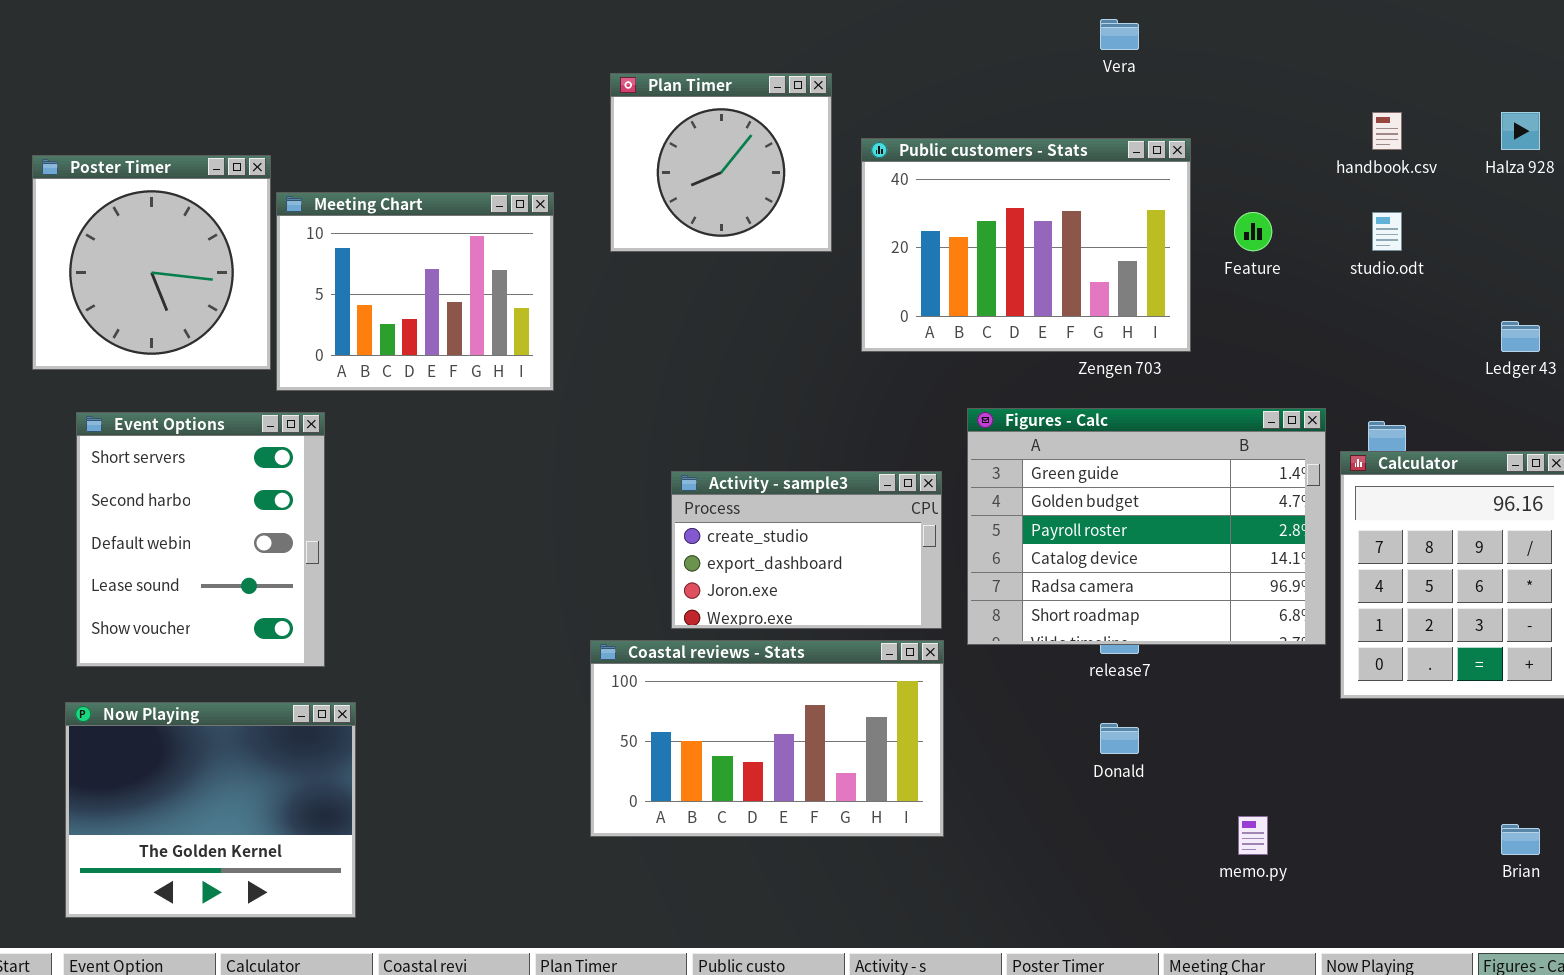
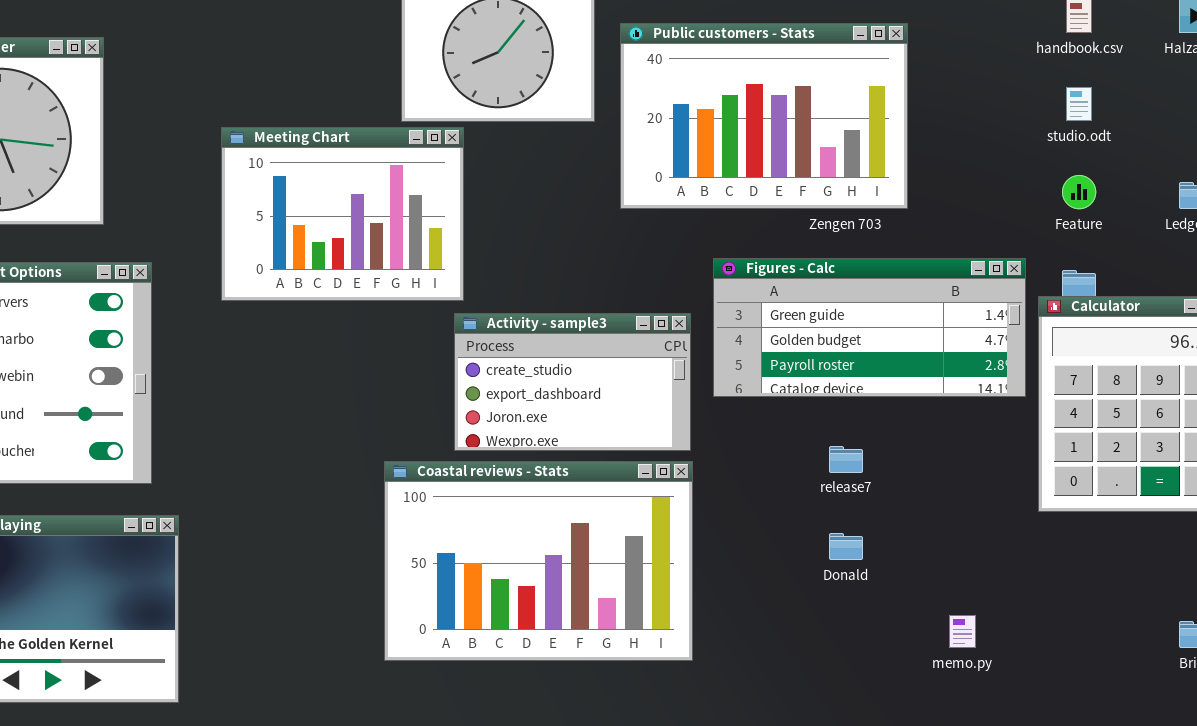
Meeting Chart: [276,192,554,391] -> [221,127,464,301], moved
Feature: [1234,212,1272,251] -> [1062,175,1096,209], moved
Figures - Calc: [967,408,1326,645] -> [713,258,1026,397], resized
Coastal reviews - Stats: [590,640,944,837] -> [384,461,693,661], resized

